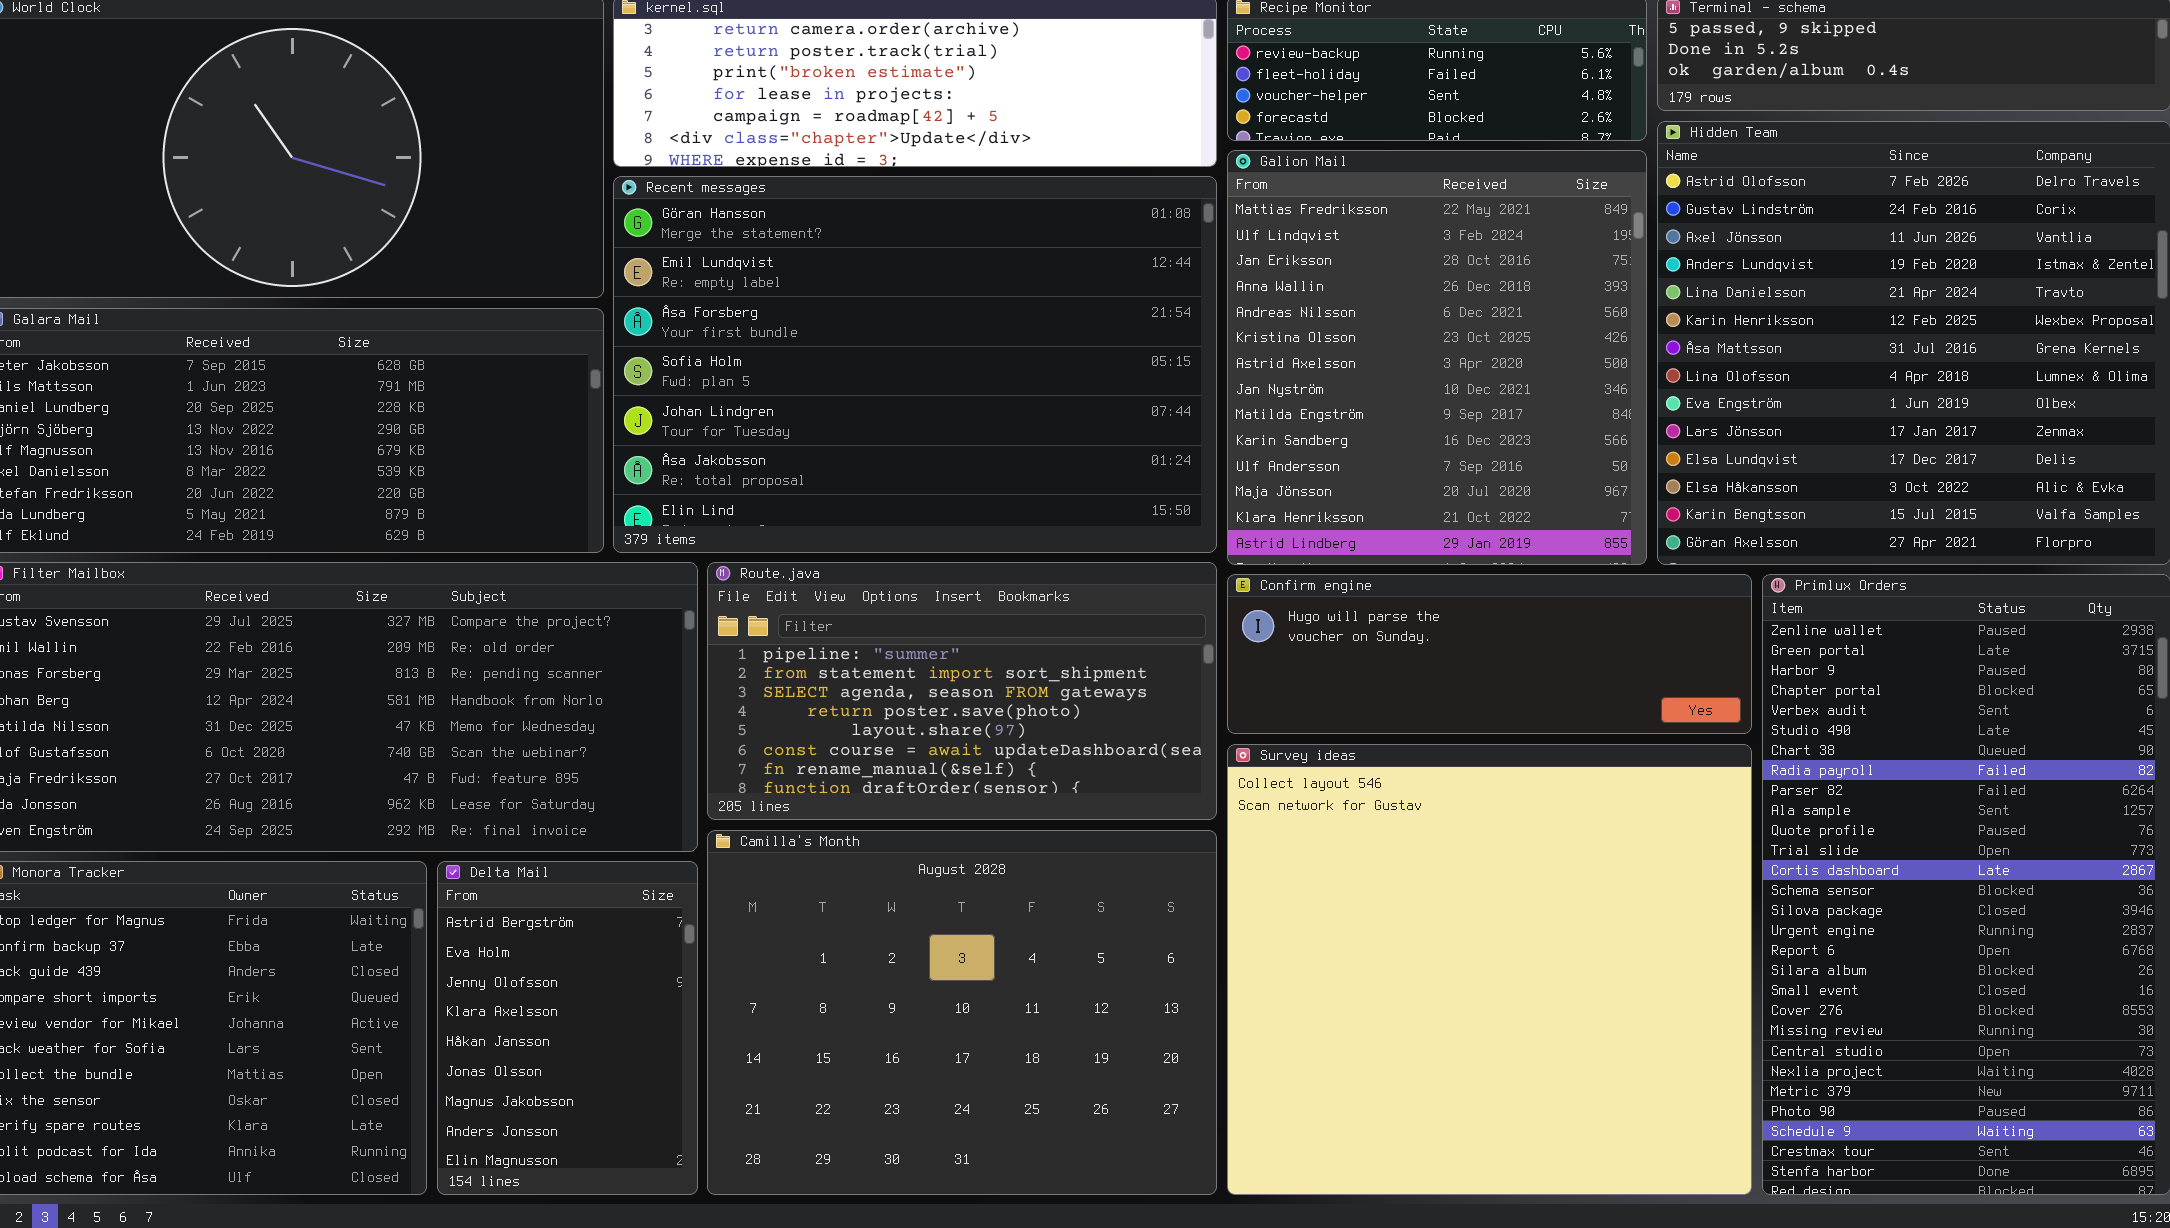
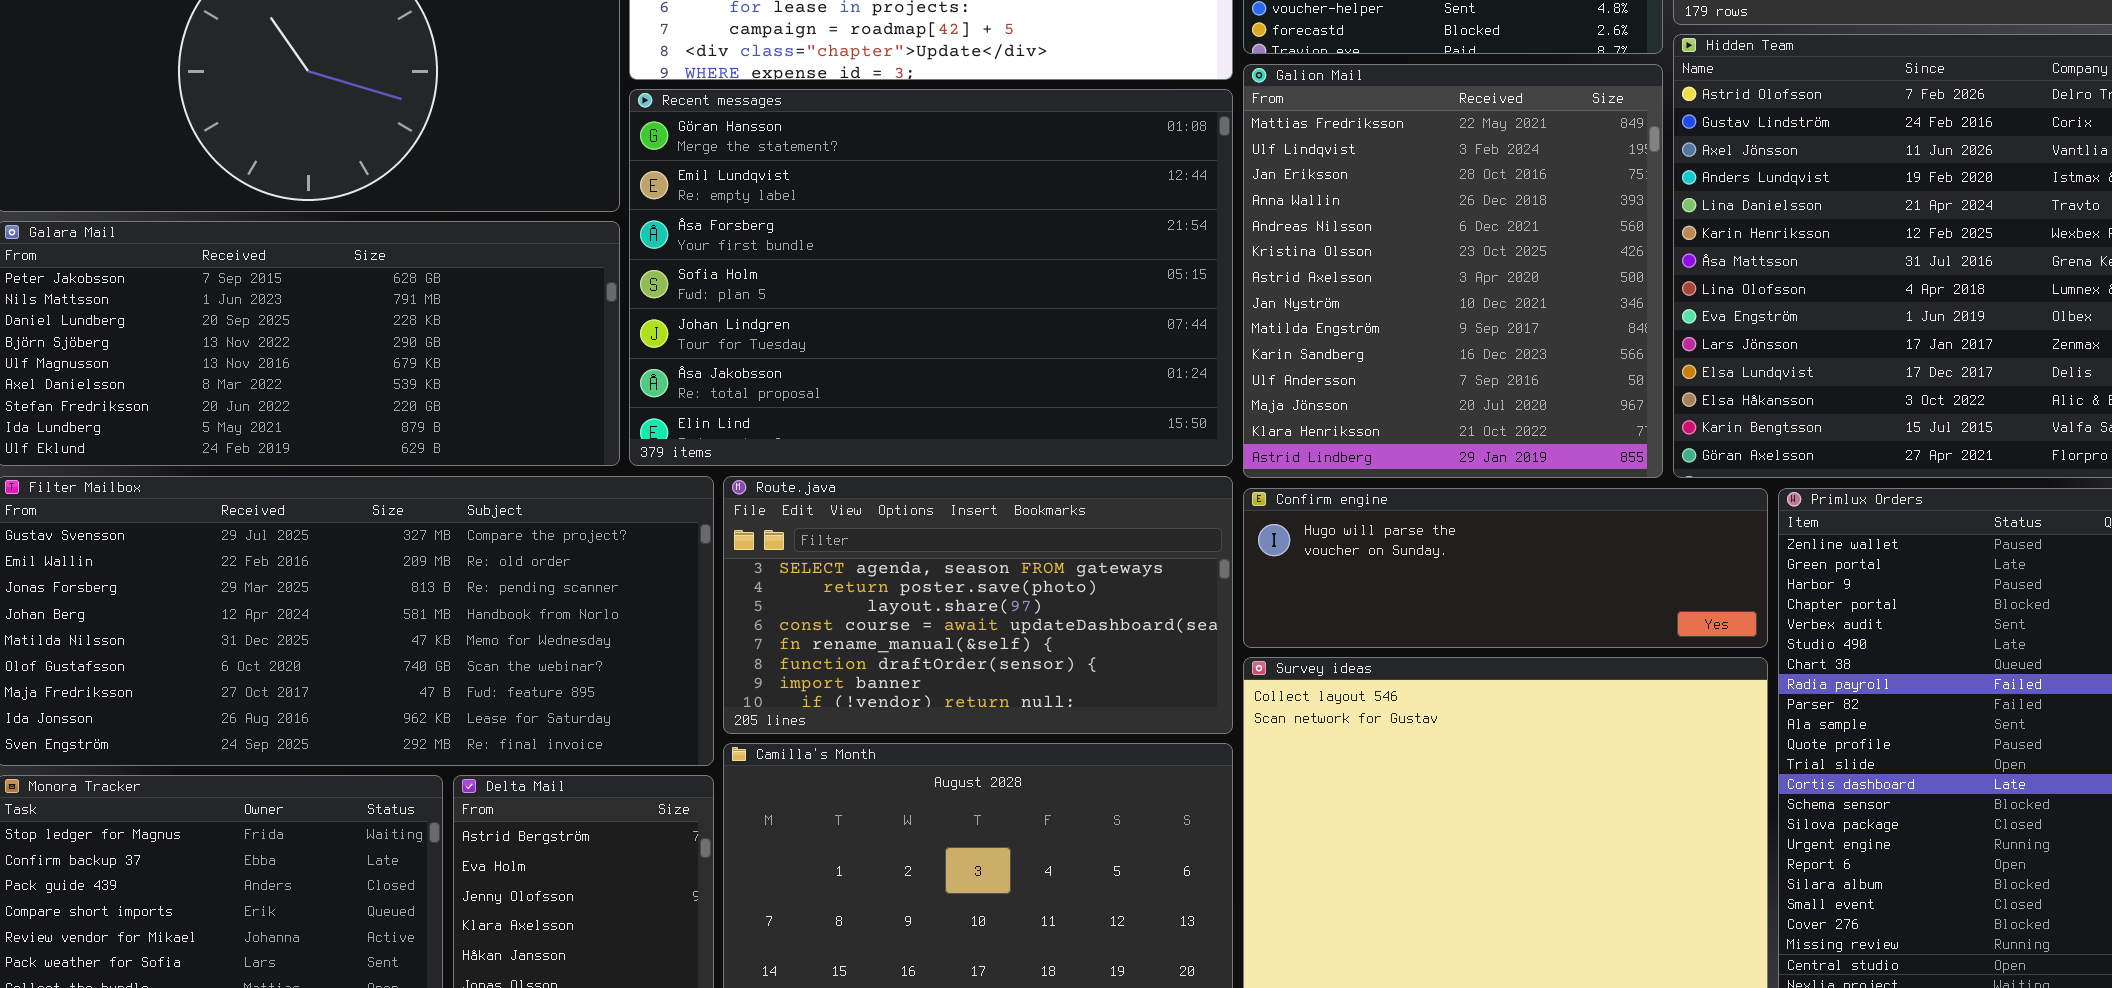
Route.java: [707,562,1217,820] -> [723,476,1233,734], scrolled down 2 rows

